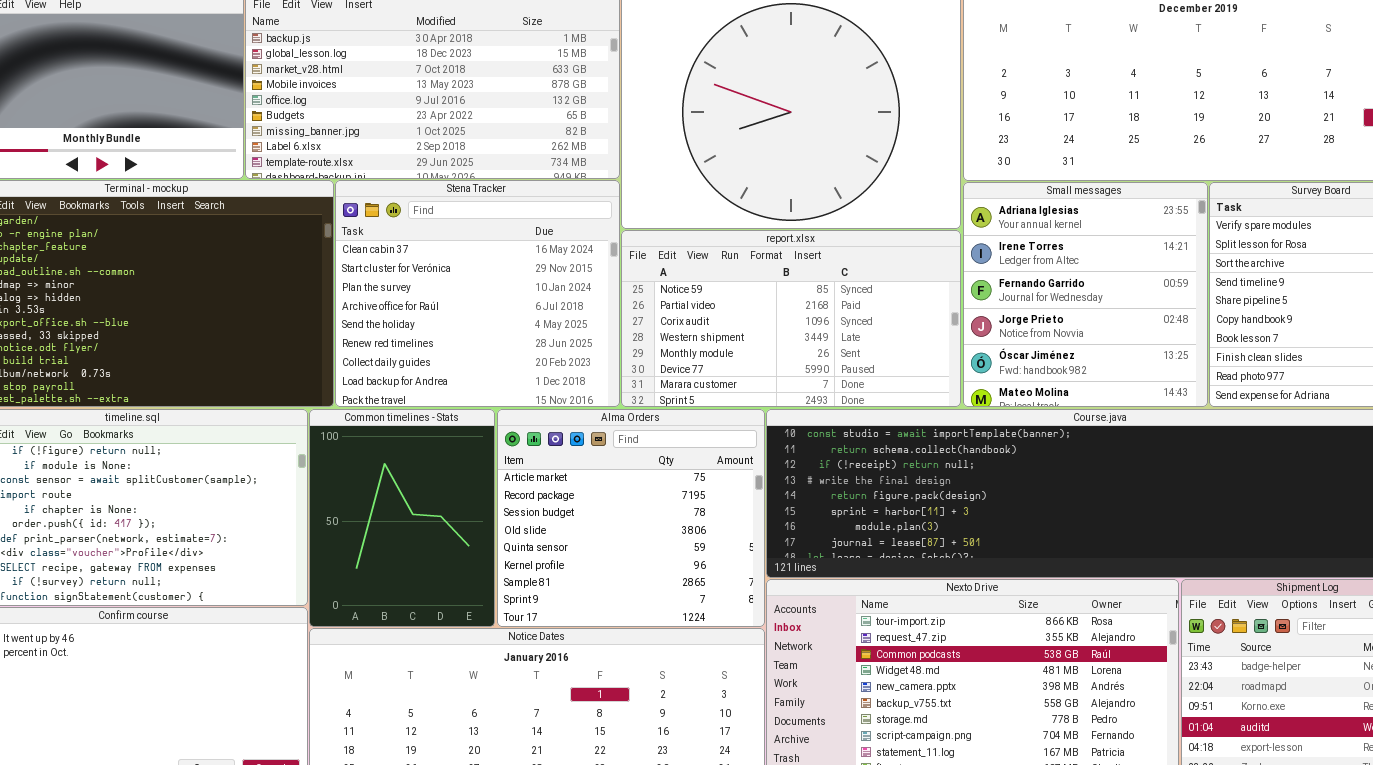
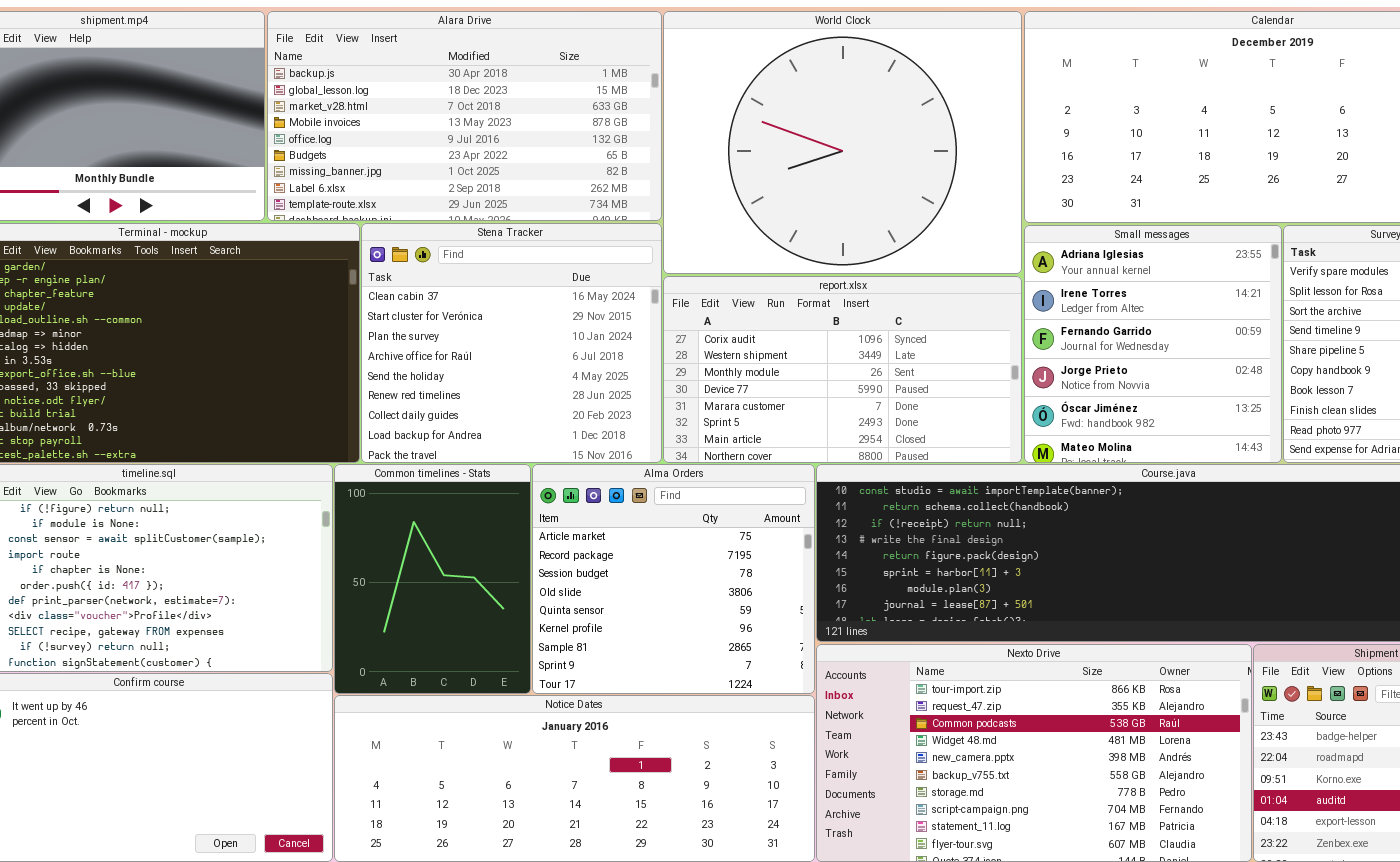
report.xlsx: [621,230,961,407] -> [663,276,1022,463], scrolled down 2 rows

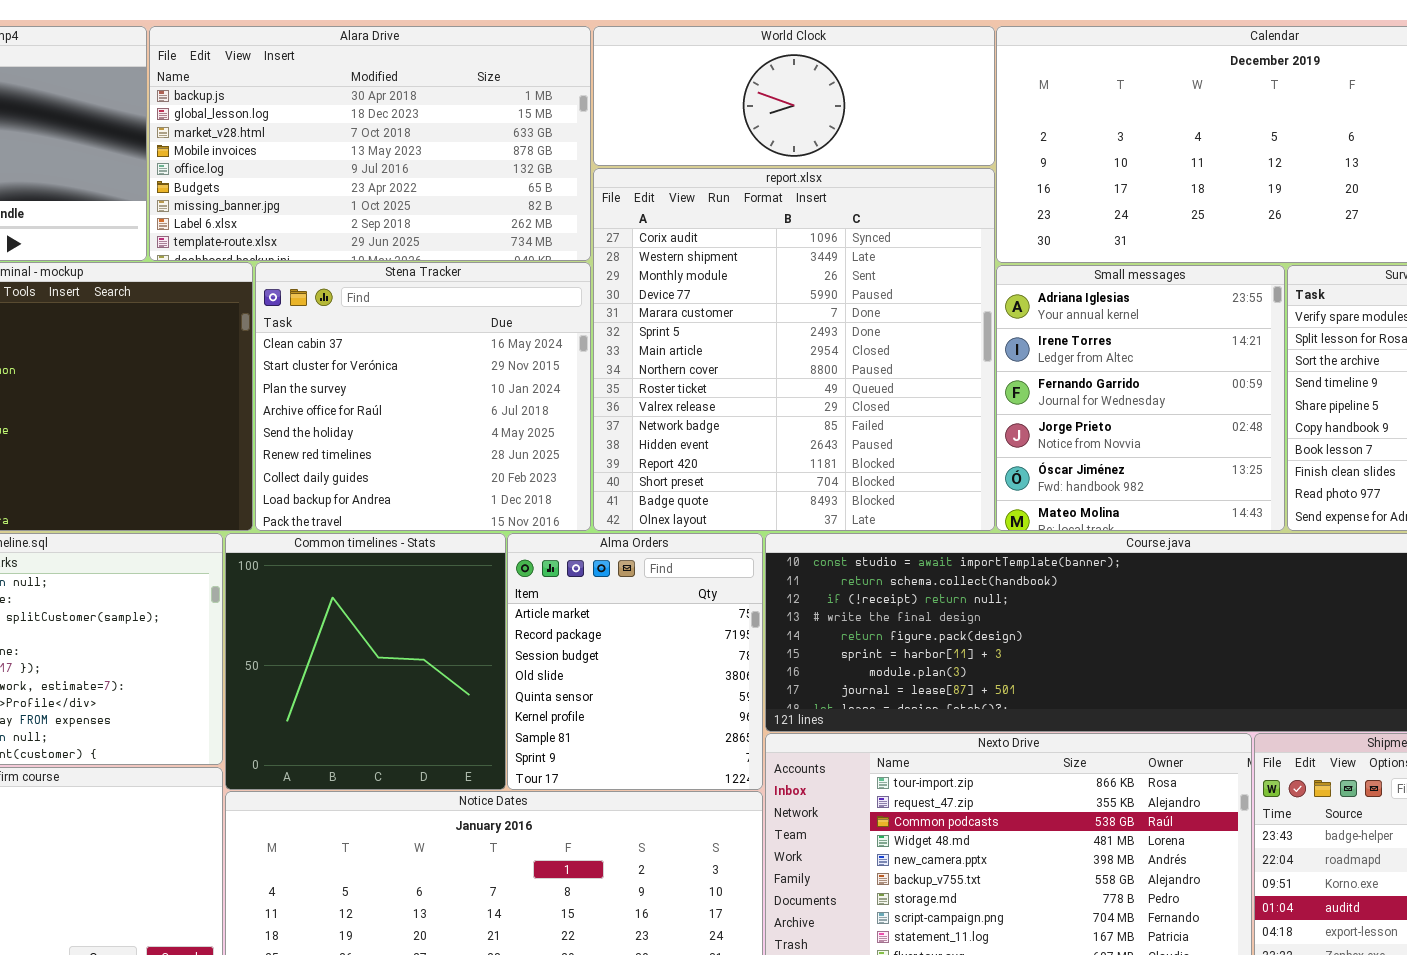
World Clock: [663,11,1022,274] -> [593,26,995,166], resized
report.xlsx: [663,276,1022,463] -> [593,168,995,531], resized
Common timelines - Stats: [334,464,531,694] -> [225,533,506,790], resized
Alma Orders: [532,464,815,694] -> [507,533,763,790], resized

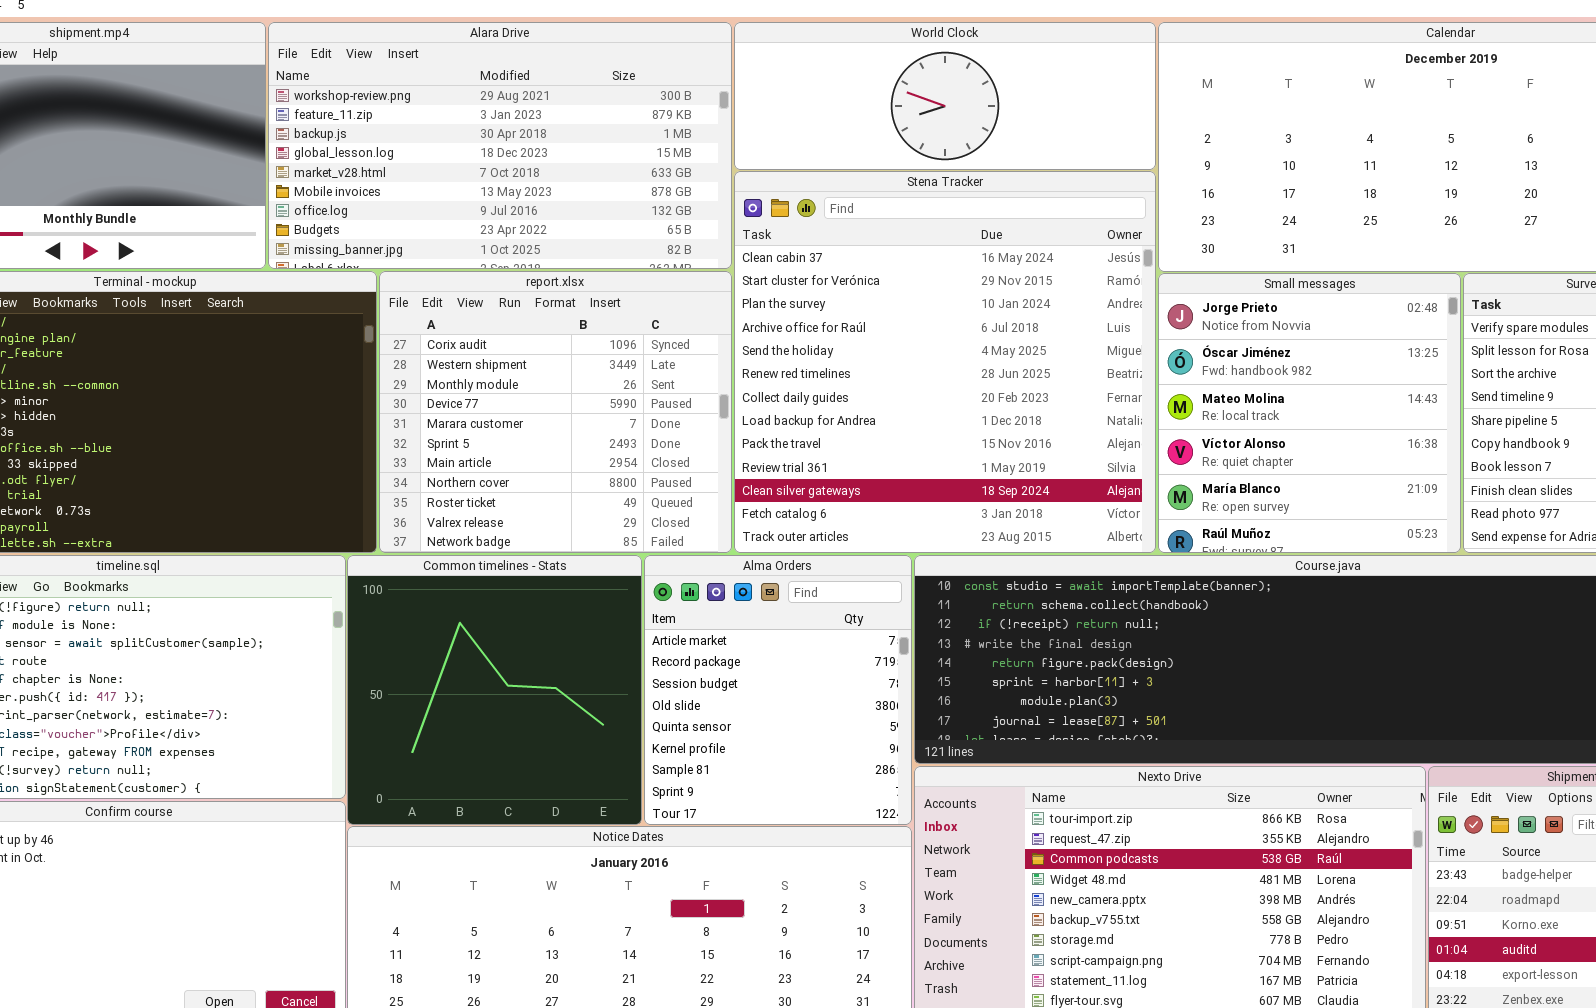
Alara Drive: [149,26,591,261] -> [268,22,732,269], scrolled up 2 rows
report.xlsx: [593,168,995,531] -> [379,271,732,553], moved, resized
Stena Tracker: [255,262,591,531] -> [734,171,1156,553], moved, resized
Small messages: [996,265,1285,531] -> [1158,273,1461,553], scrolled down 3 rows

